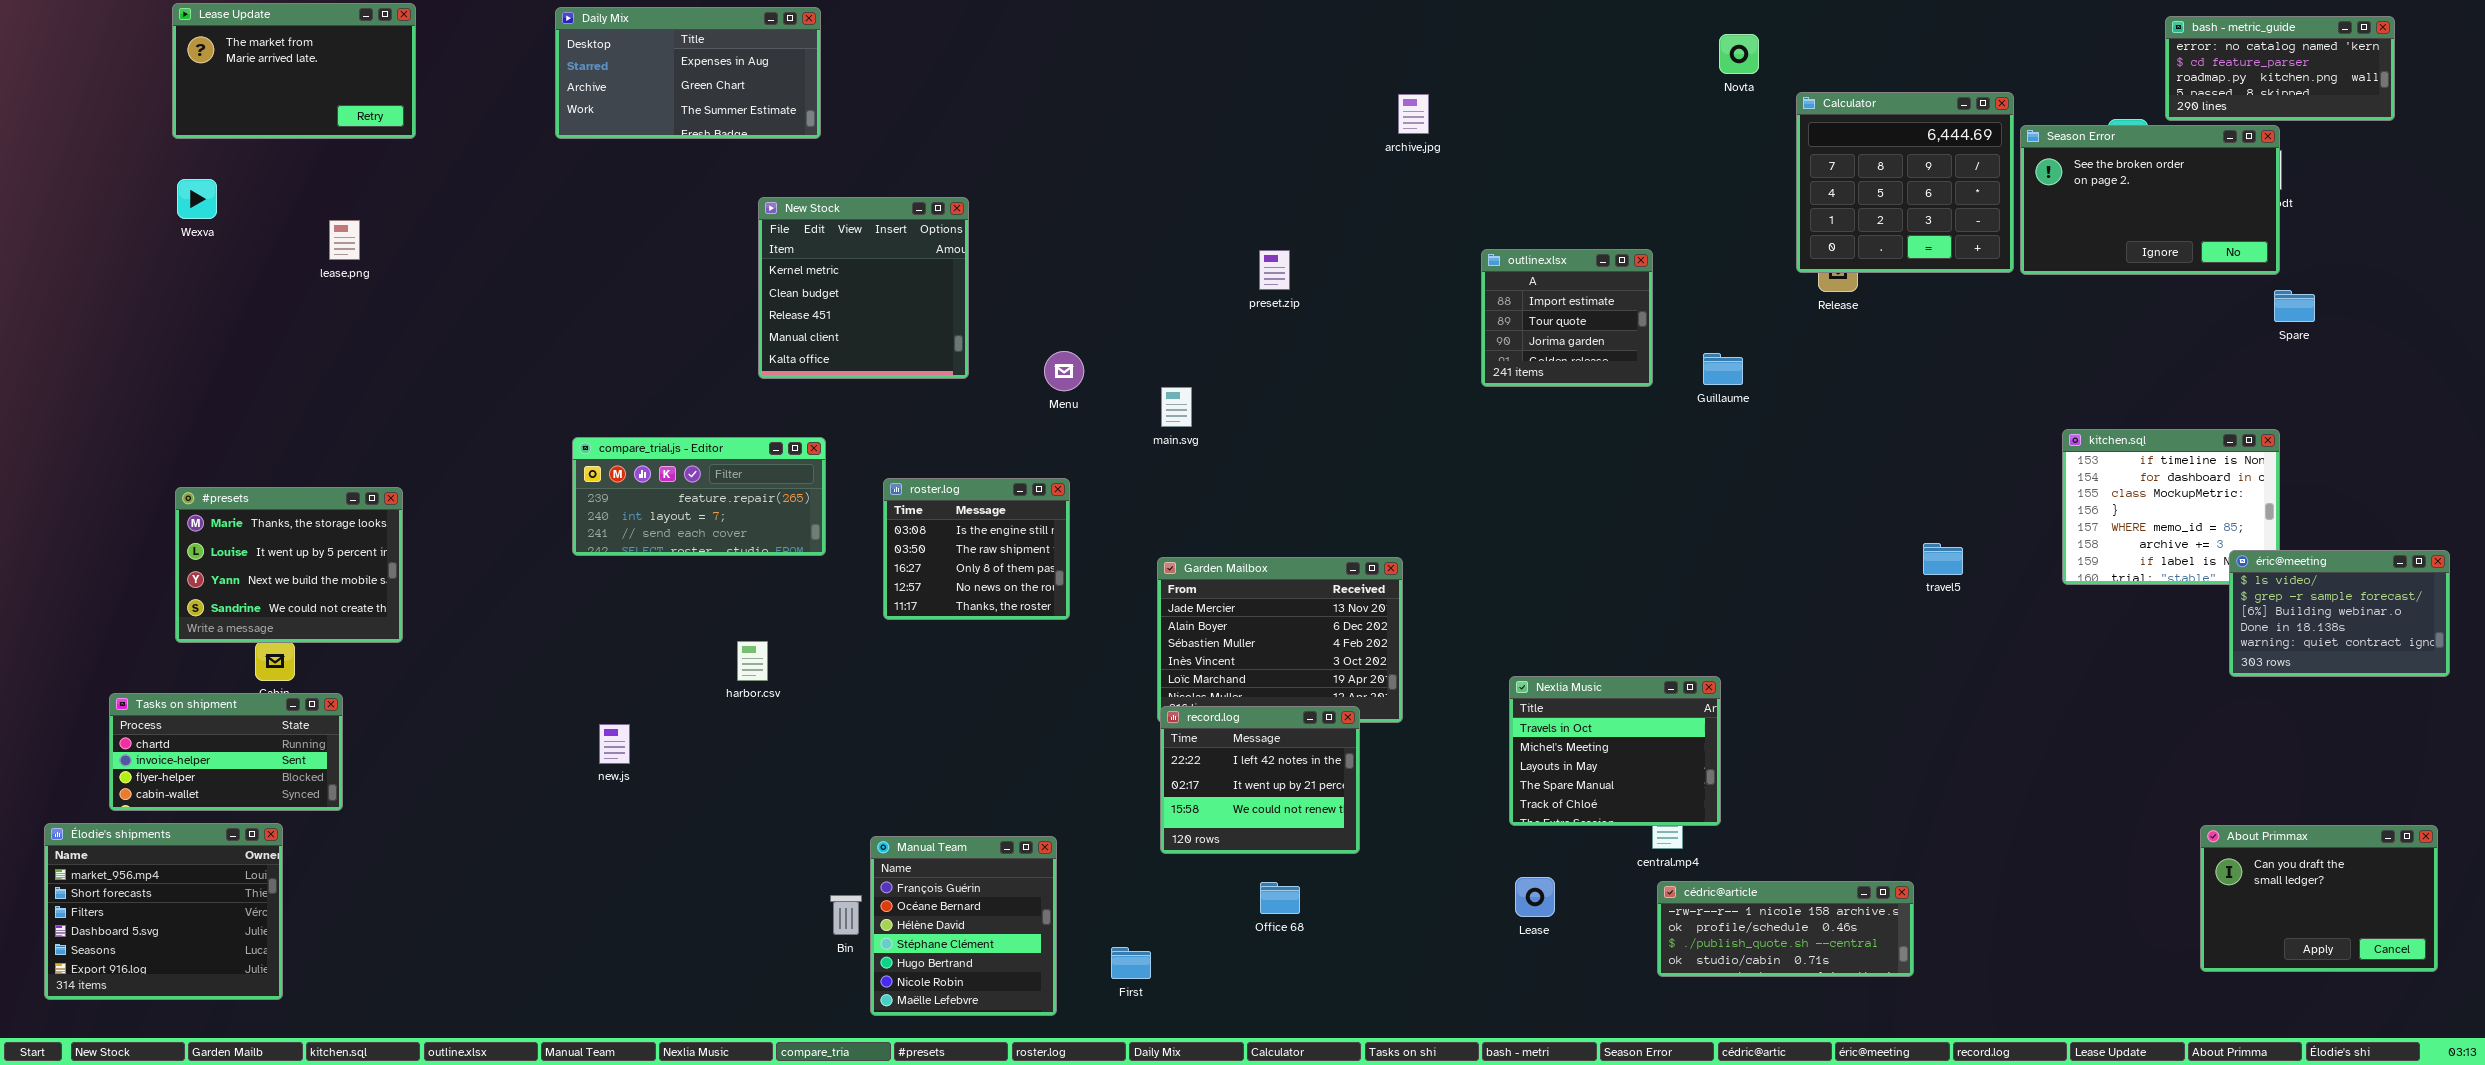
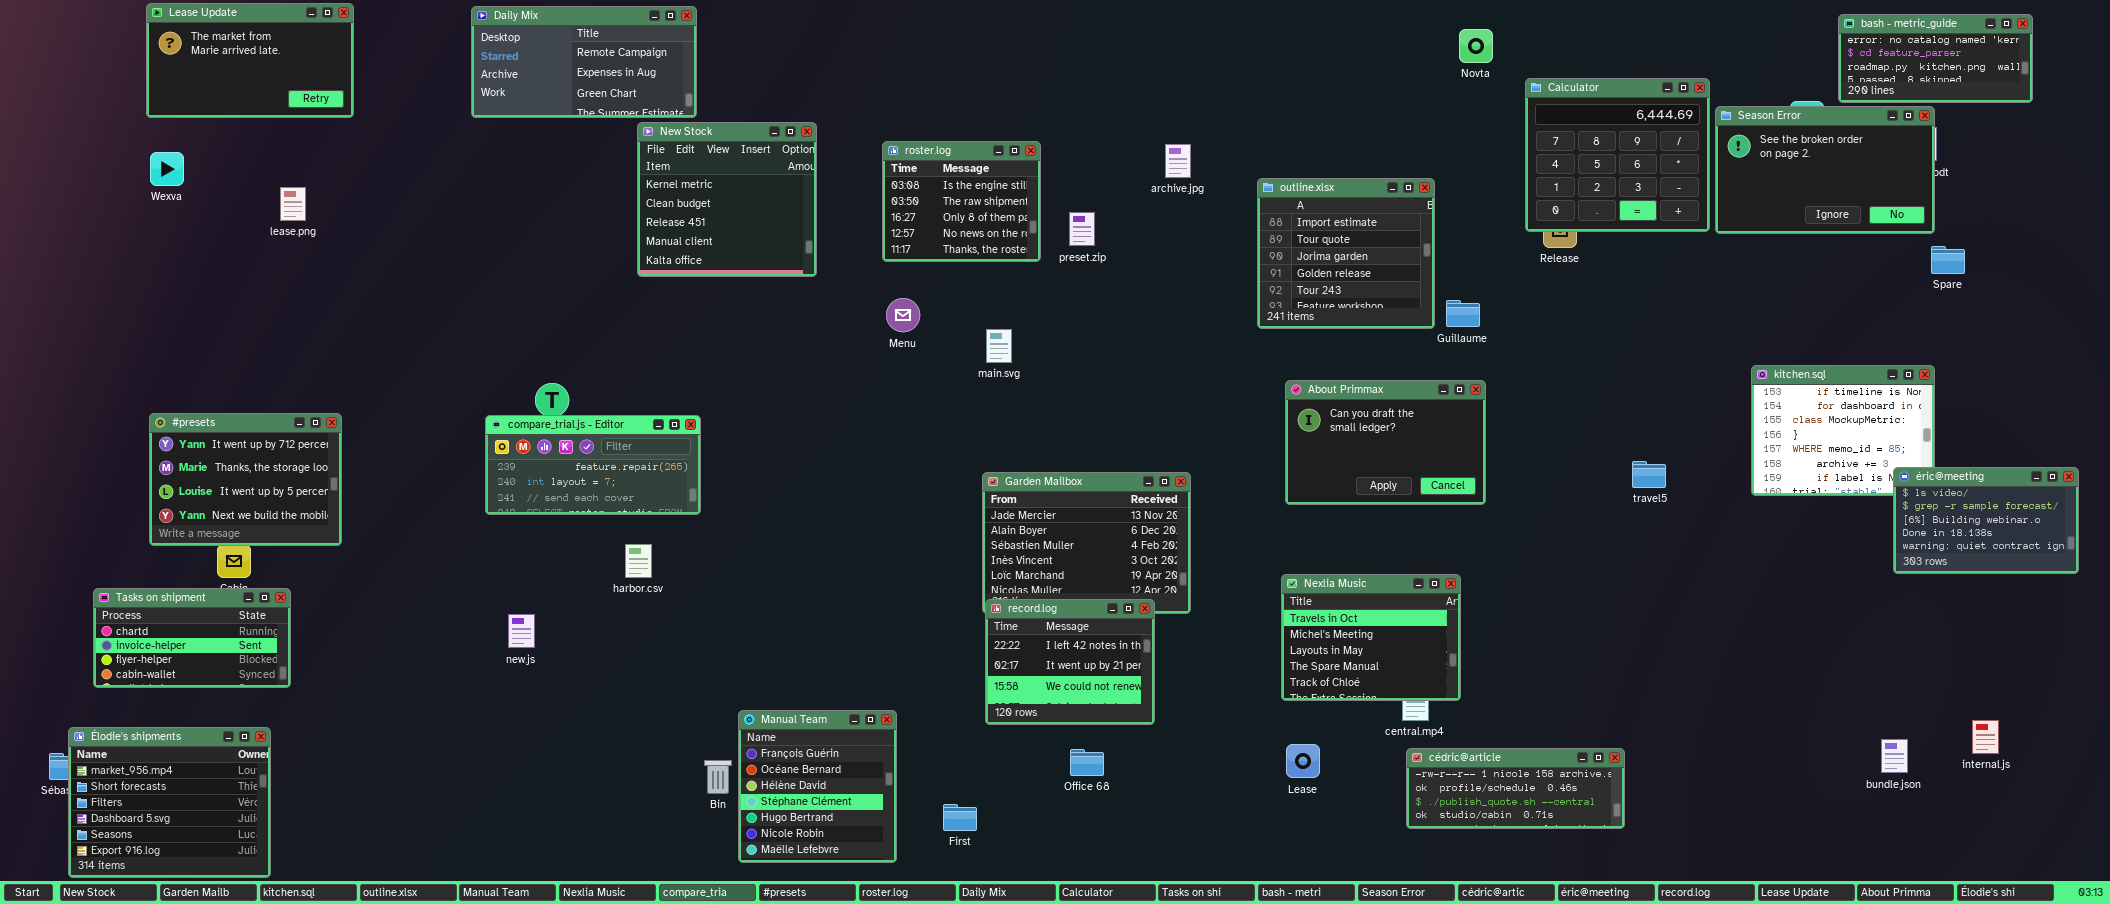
Daily Mix: [555,7,821,139] -> [471,6,697,118], scrolled up 1 row
archive.jpg: [1398,94,1429,134] -> [1165,144,1191,178], moved
New Stock: [758,197,969,379] -> [637,122,817,277], moved
outline.xlsx: [1481,249,1653,387] -> [1257,178,1435,329], resized
compare_trial.js - Editor: [572,437,826,556] -> [485,415,701,515], moved
roster.log: [883,478,1070,620] -> [882,141,1041,262], moved
#presets: [175,487,403,643] -> [149,413,342,546], scrolled up 1 row
Élodie's shipments: [44,823,283,1000] -> [68,727,271,878], moved
About Primmax: [2200,825,2438,972] -> [1285,380,1486,505], moved

